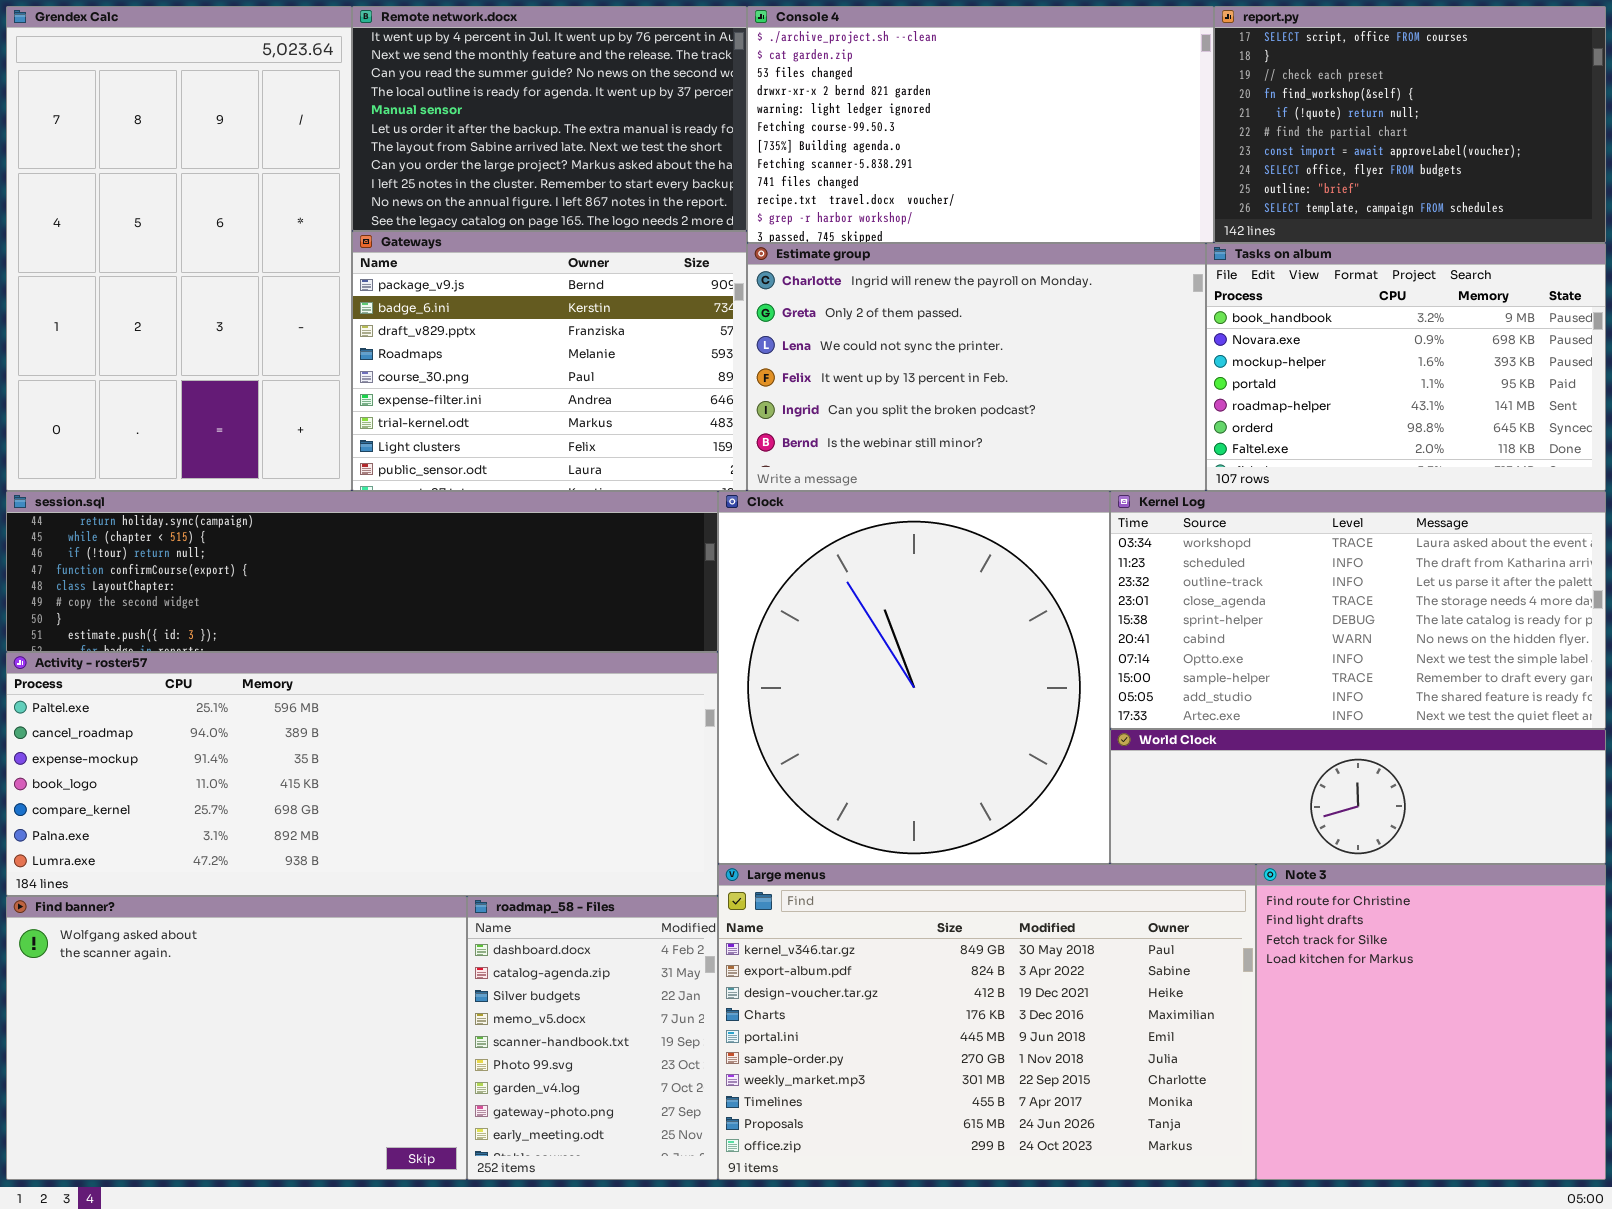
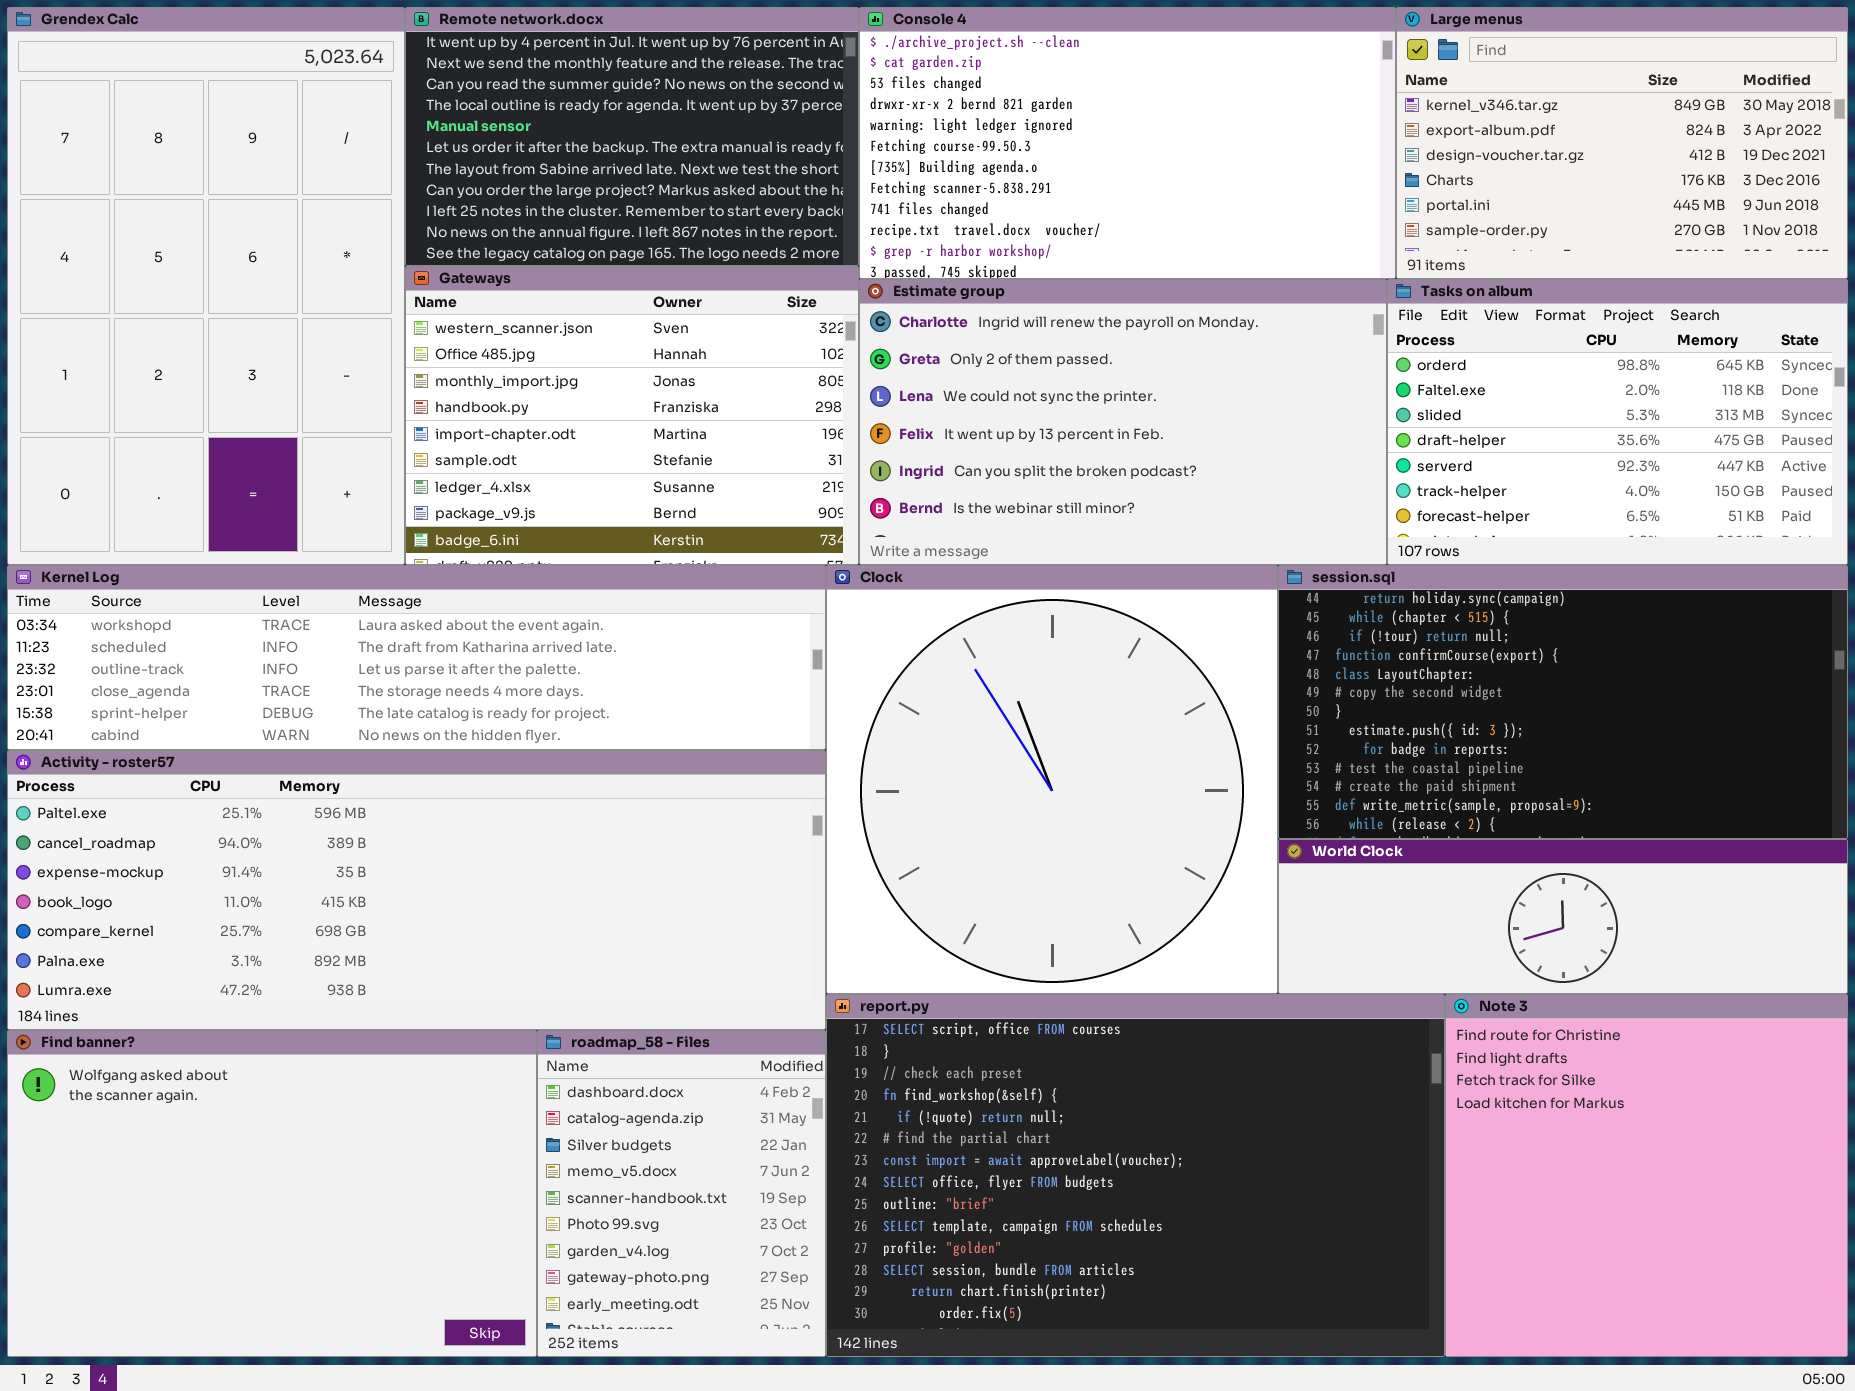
report.py: [1214,6,1606,243] -> [826,994,1445,1357], moved, resized
Gateways: [352,231,747,491] -> [405,266,859,565], scrolled up 7 rows
Tasks on album: [1206,243,1606,491] -> [1387,279,1848,565], scrolled down 5 rows
session.sql: [6,491,718,652] -> [1278,565,1848,839], moved, resized
Kernel Log: [1110,491,1606,729] -> [7,565,826,750], moved, resized
Large menus: [718,864,1256,1180] -> [1396,7,1848,279], moved, resized

